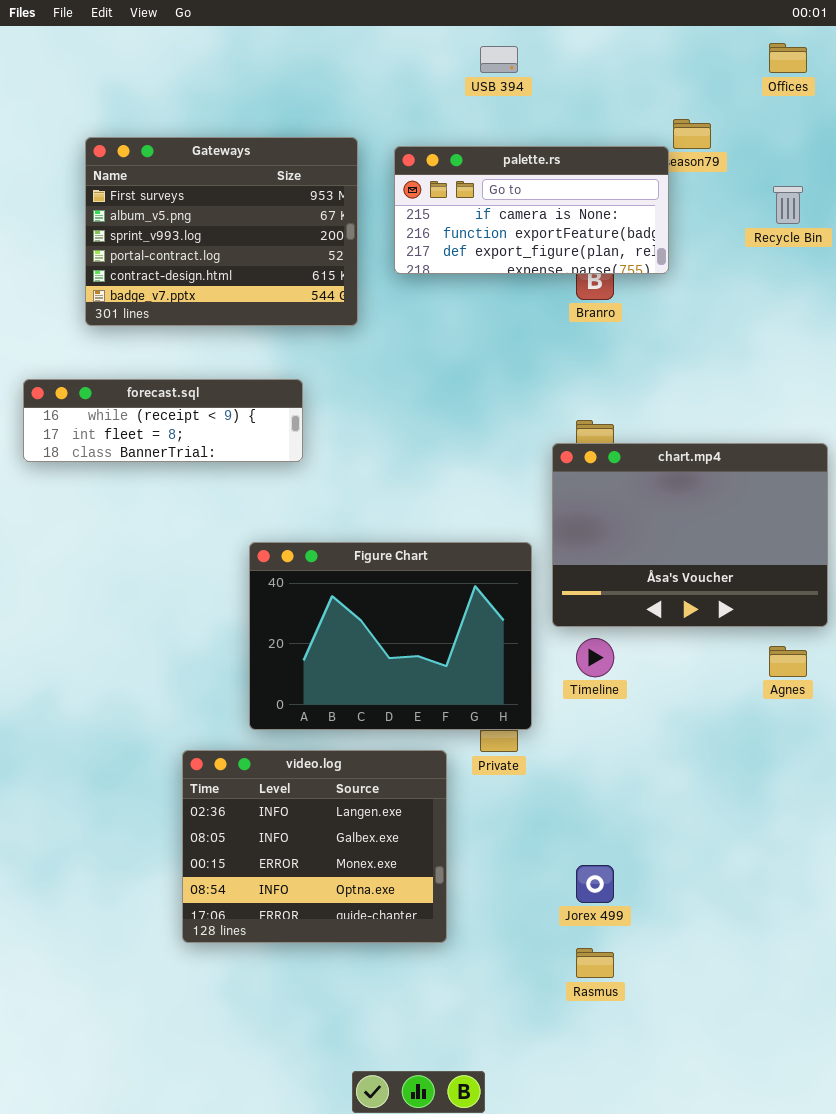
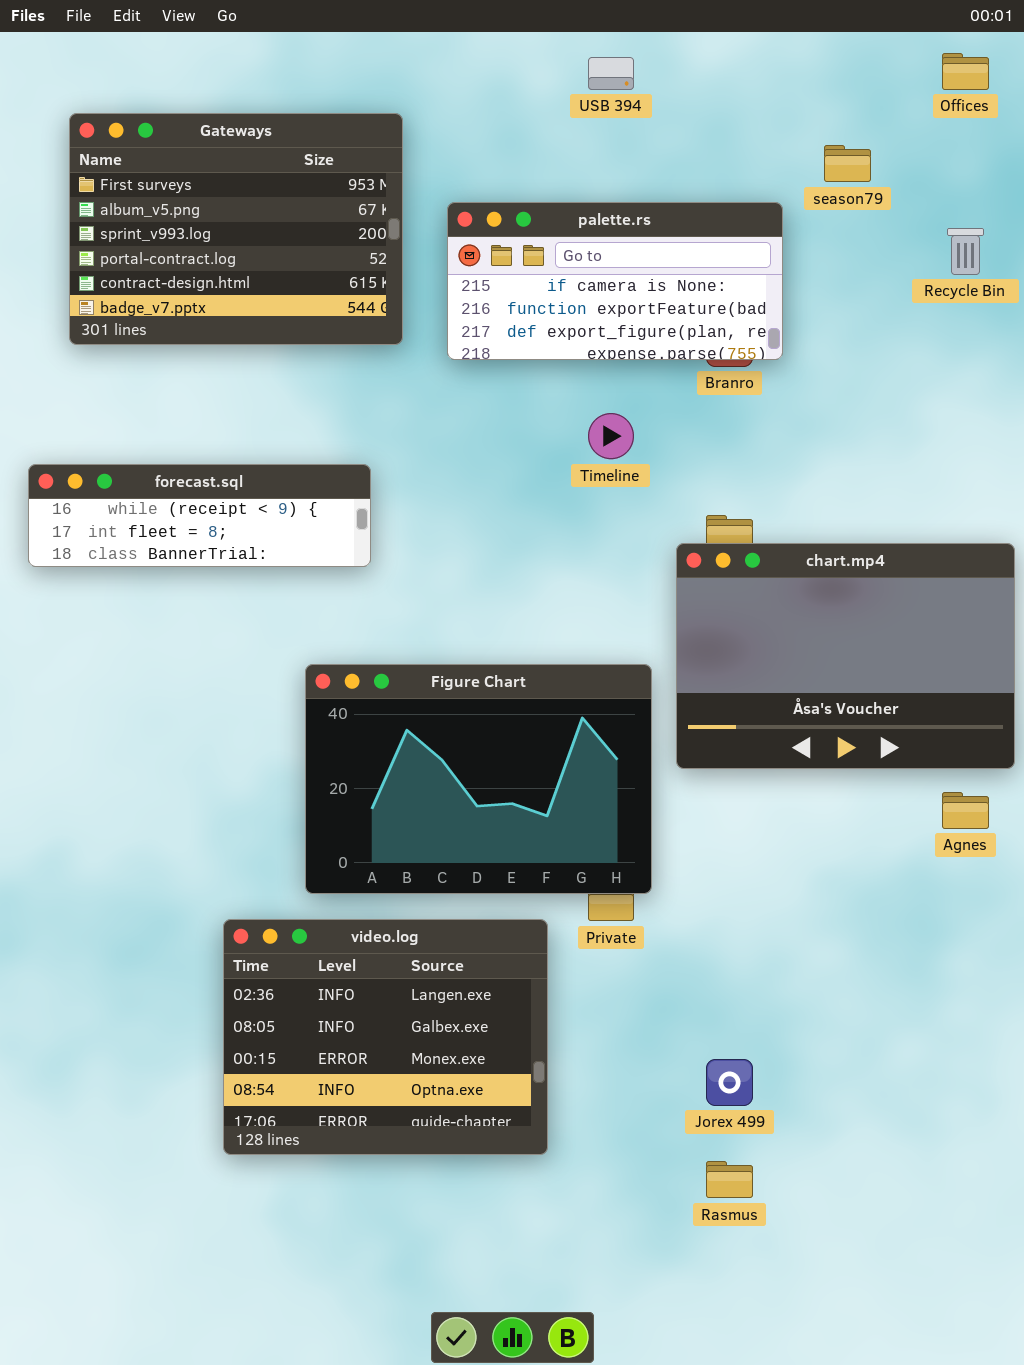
Gateways: [85,137,358,326] -> [69,113,403,345], moved
palette.rs: [394,146,669,274] -> [447,202,783,360], moved
Timeline: [576,638,614,677] -> [588,413,634,459], moved

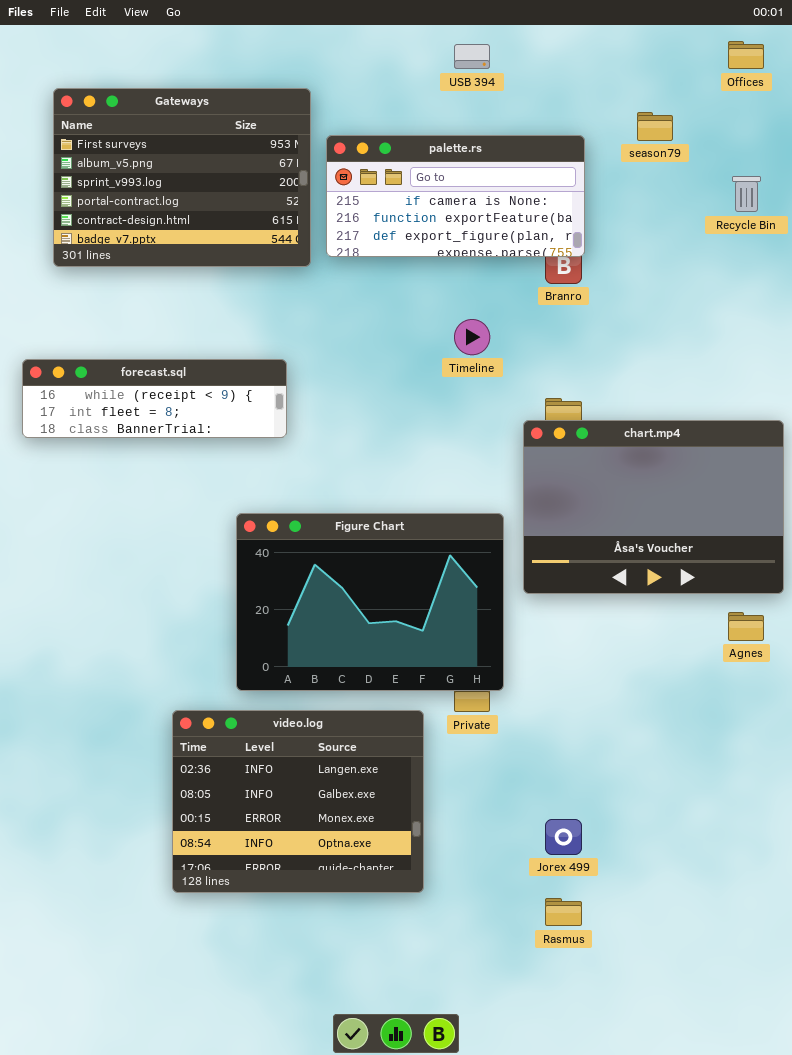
palette.rs: [447,202,783,360] -> [326,135,585,257], moved

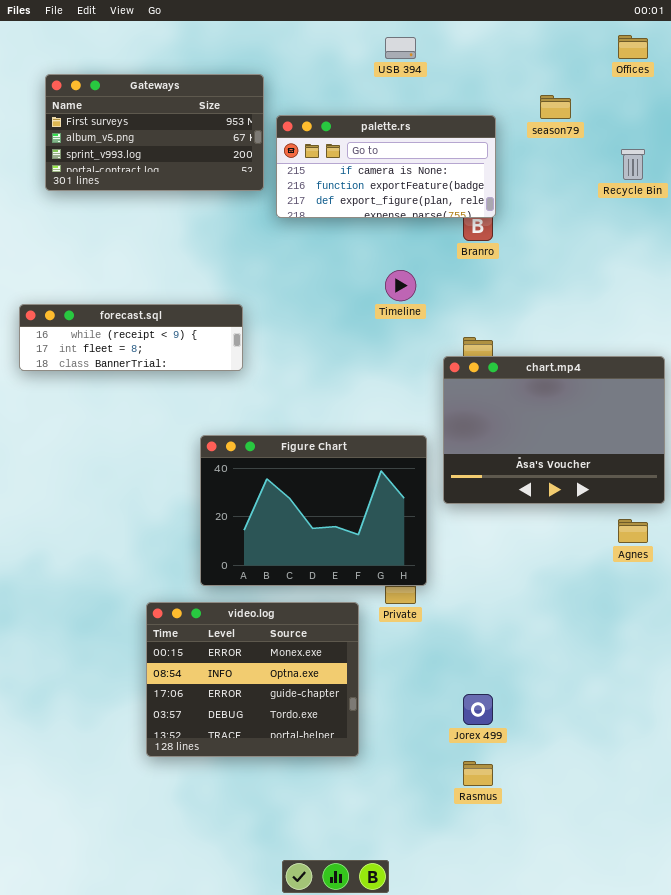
Gateways: [53,88,311,267] -> [45,74,264,191], resized
video.log: [172,710,424,893] -> [146,602,359,757], scrolled down 2 rows

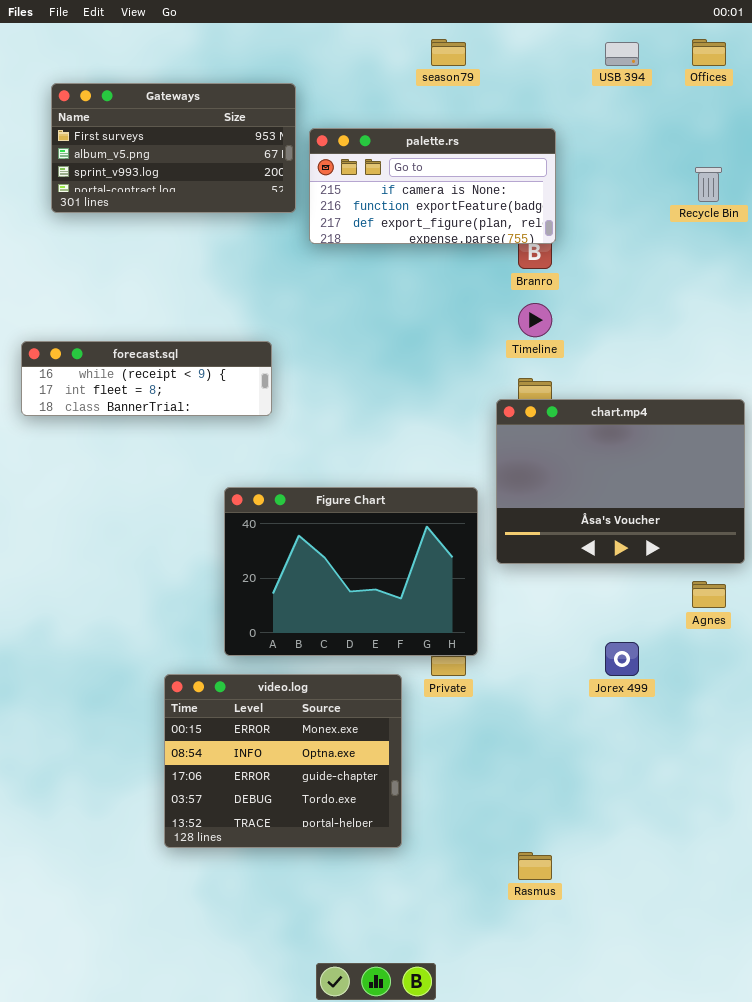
USB 394: [385,37,416,59] -> [605,42,639,66], moved
season79: [540,95,571,119] -> [431,39,466,66], moved
Timeline: [385,270,416,301] -> [518,303,552,337], moved
Jorex 499: [463,694,493,725] -> [605,642,639,676], moved

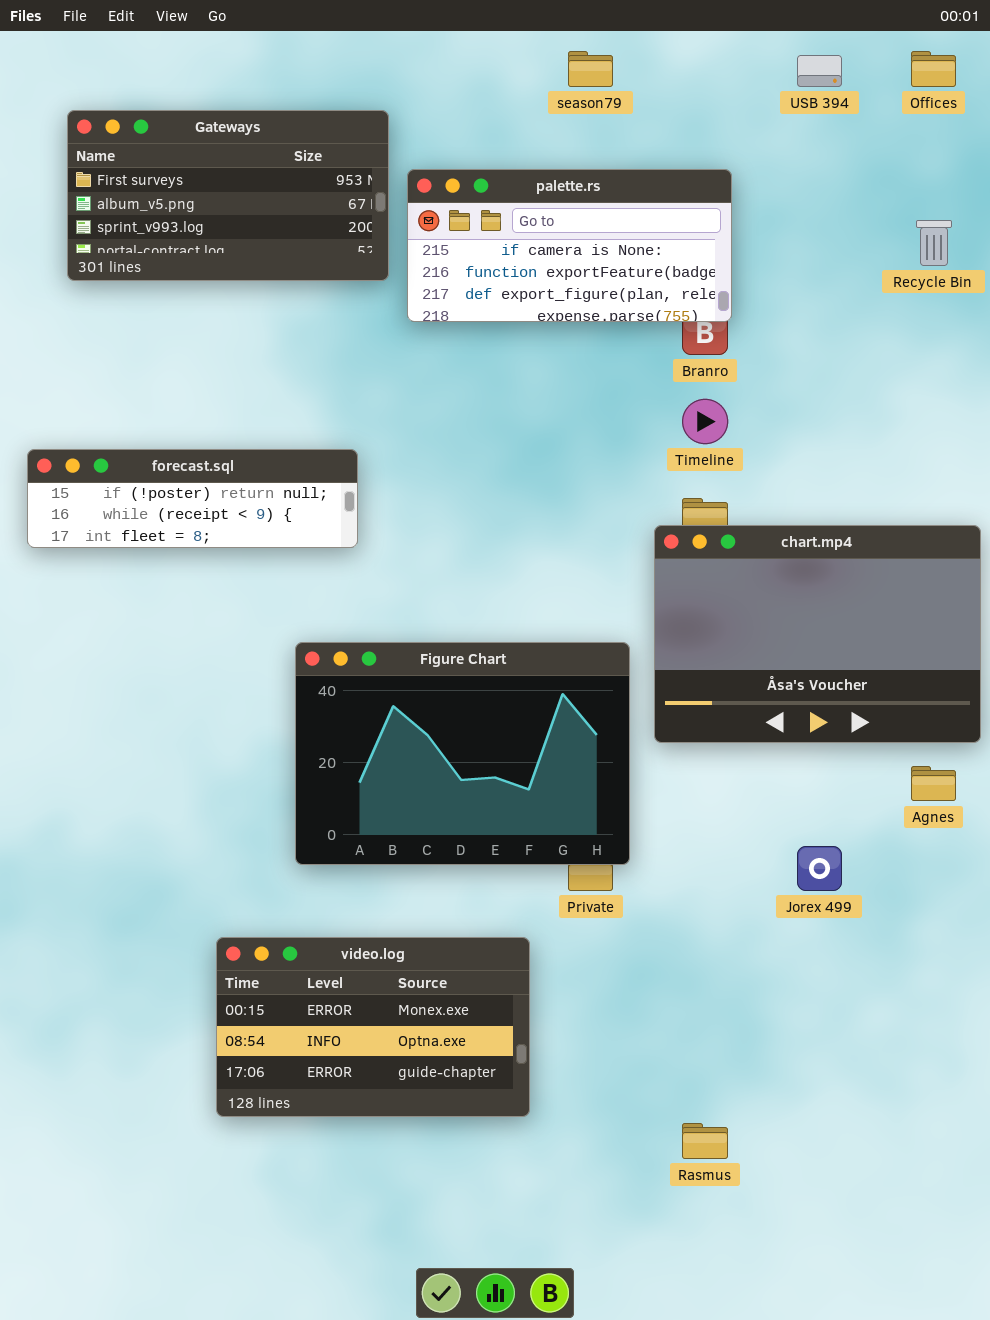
forecast.sql: [21,341,272,416] -> [27,449,358,548], scrolled up 1 row
video.log: [164,674,402,848] -> [216,937,530,1117], resized

